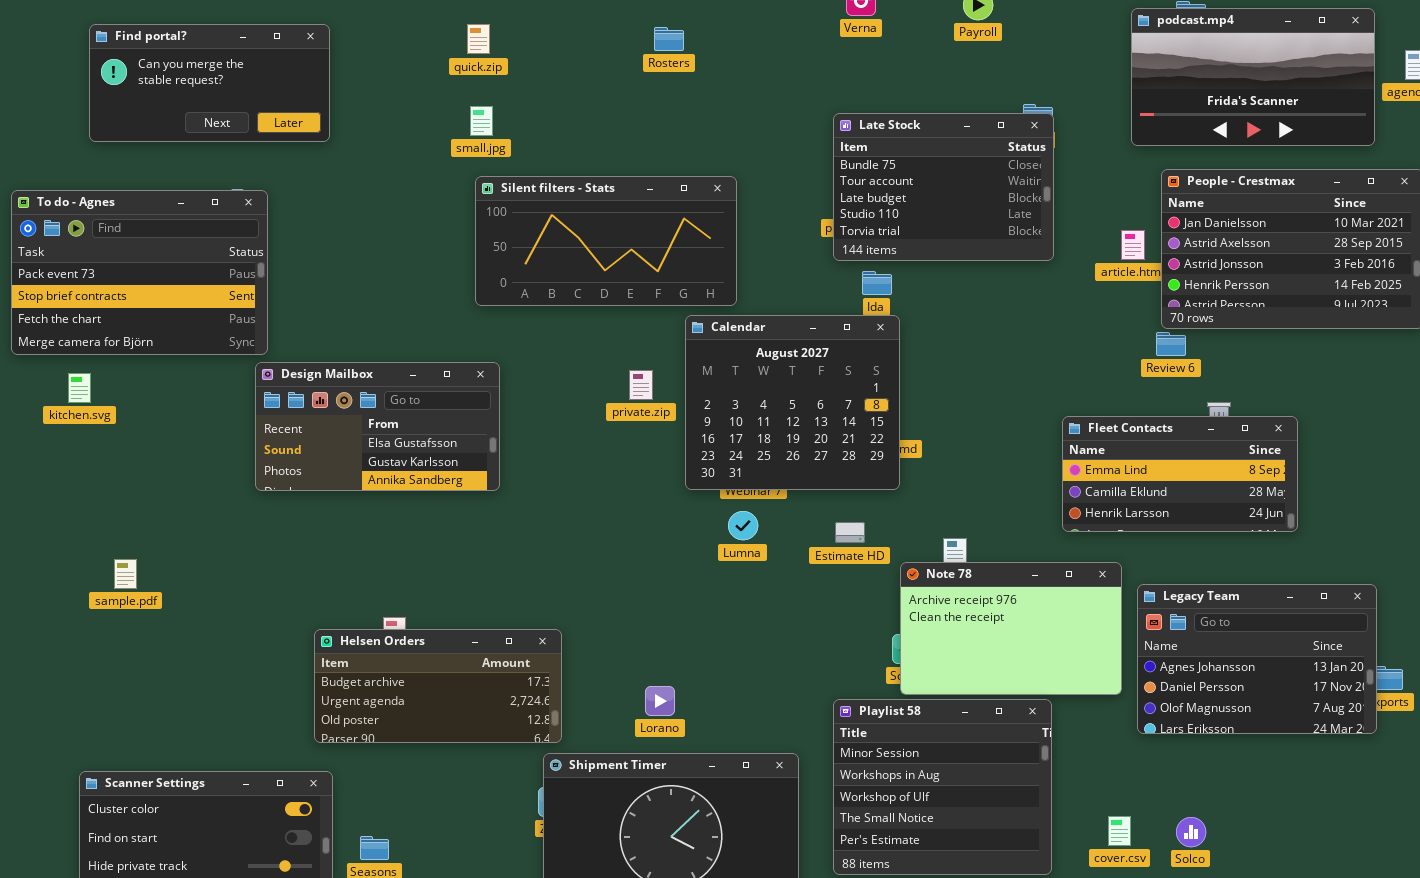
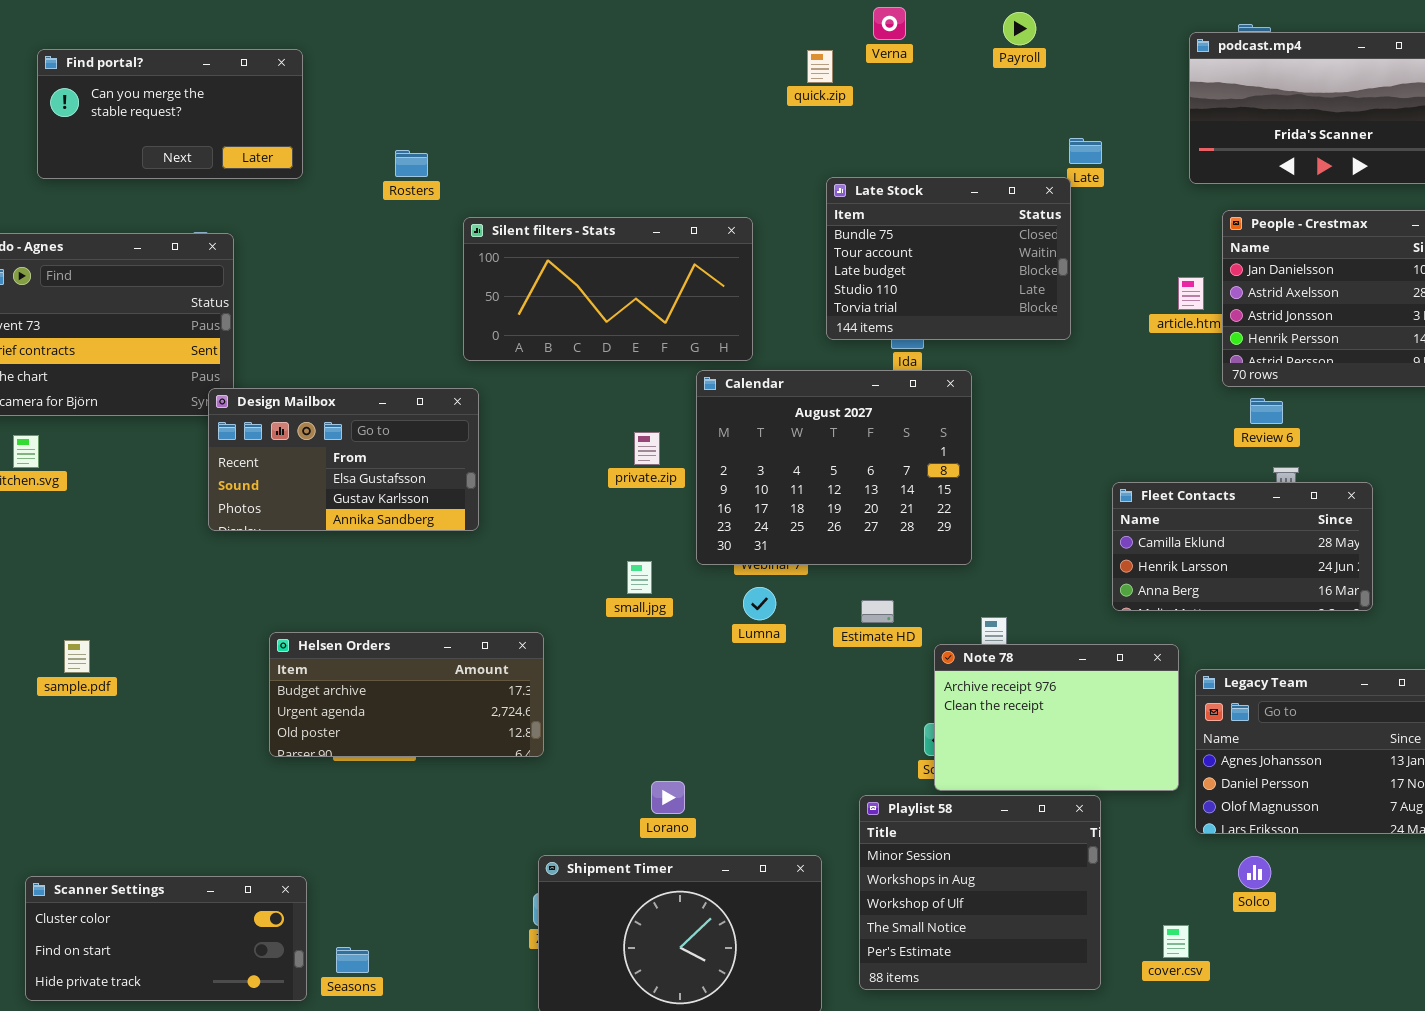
quick.zip: [467,24,490,54] -> [807,50,833,83], moved
Rosters: [654,27,684,51] -> [395,150,428,177], moved
small.jpg: [470,106,493,136] -> [627,561,652,594], moved
Late Stock: [833,113,1054,261] -> [826,177,1071,340], moved
Calendar: [685,315,900,490] -> [696,370,972,565], resized
Review 6: [1156,332,1186,356] -> [1250,398,1283,424], moved
Design Mailbox: [255,362,500,491] -> [208,388,479,531], moved
Fleet Contacts: [1062,416,1298,532] -> [1112,482,1373,611], scrolled down 1 row
Helsen Orders: [314,629,562,743] -> [269,632,544,757], moved
Solco: [1176,817,1206,847] -> [1238,856,1271,889], moved

